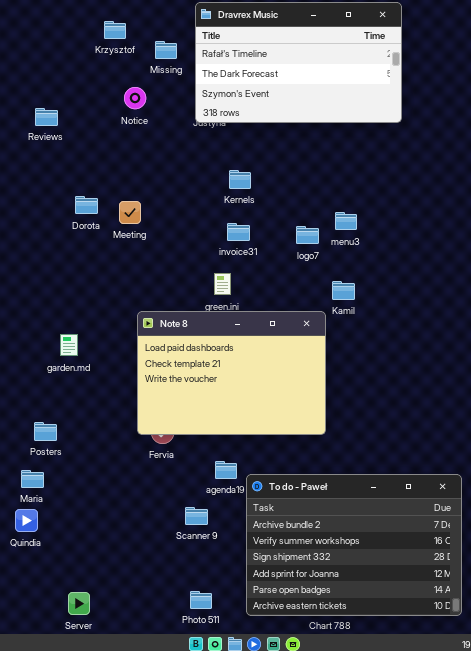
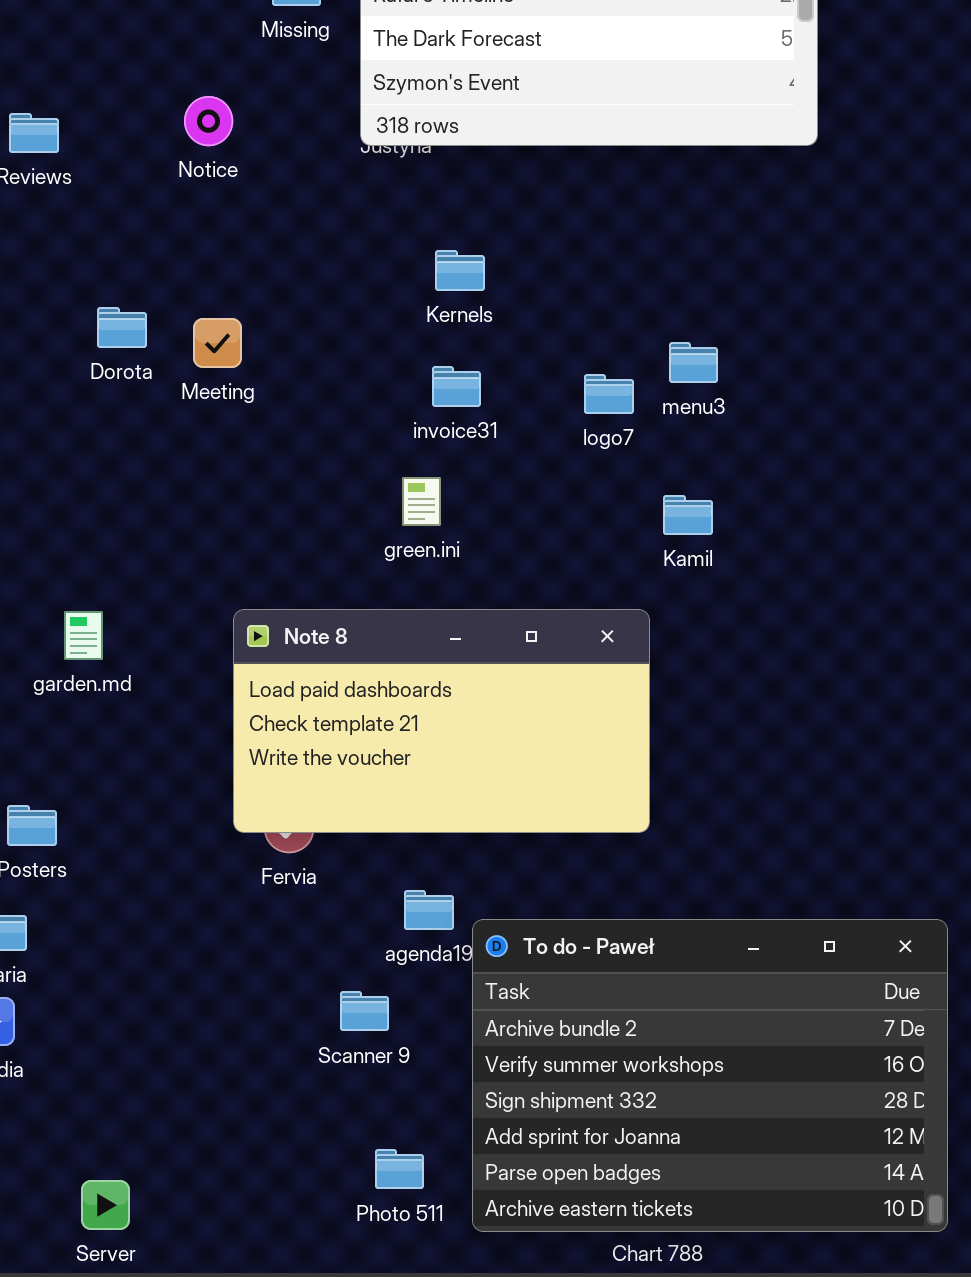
Notice: [124,87,146,109] -> [184,96,233,146], moved
Note 8: [137,311,326,435] -> [233,609,650,833], resized
Photo 511: [190,591,212,609] -> [375,1149,424,1189], moved

